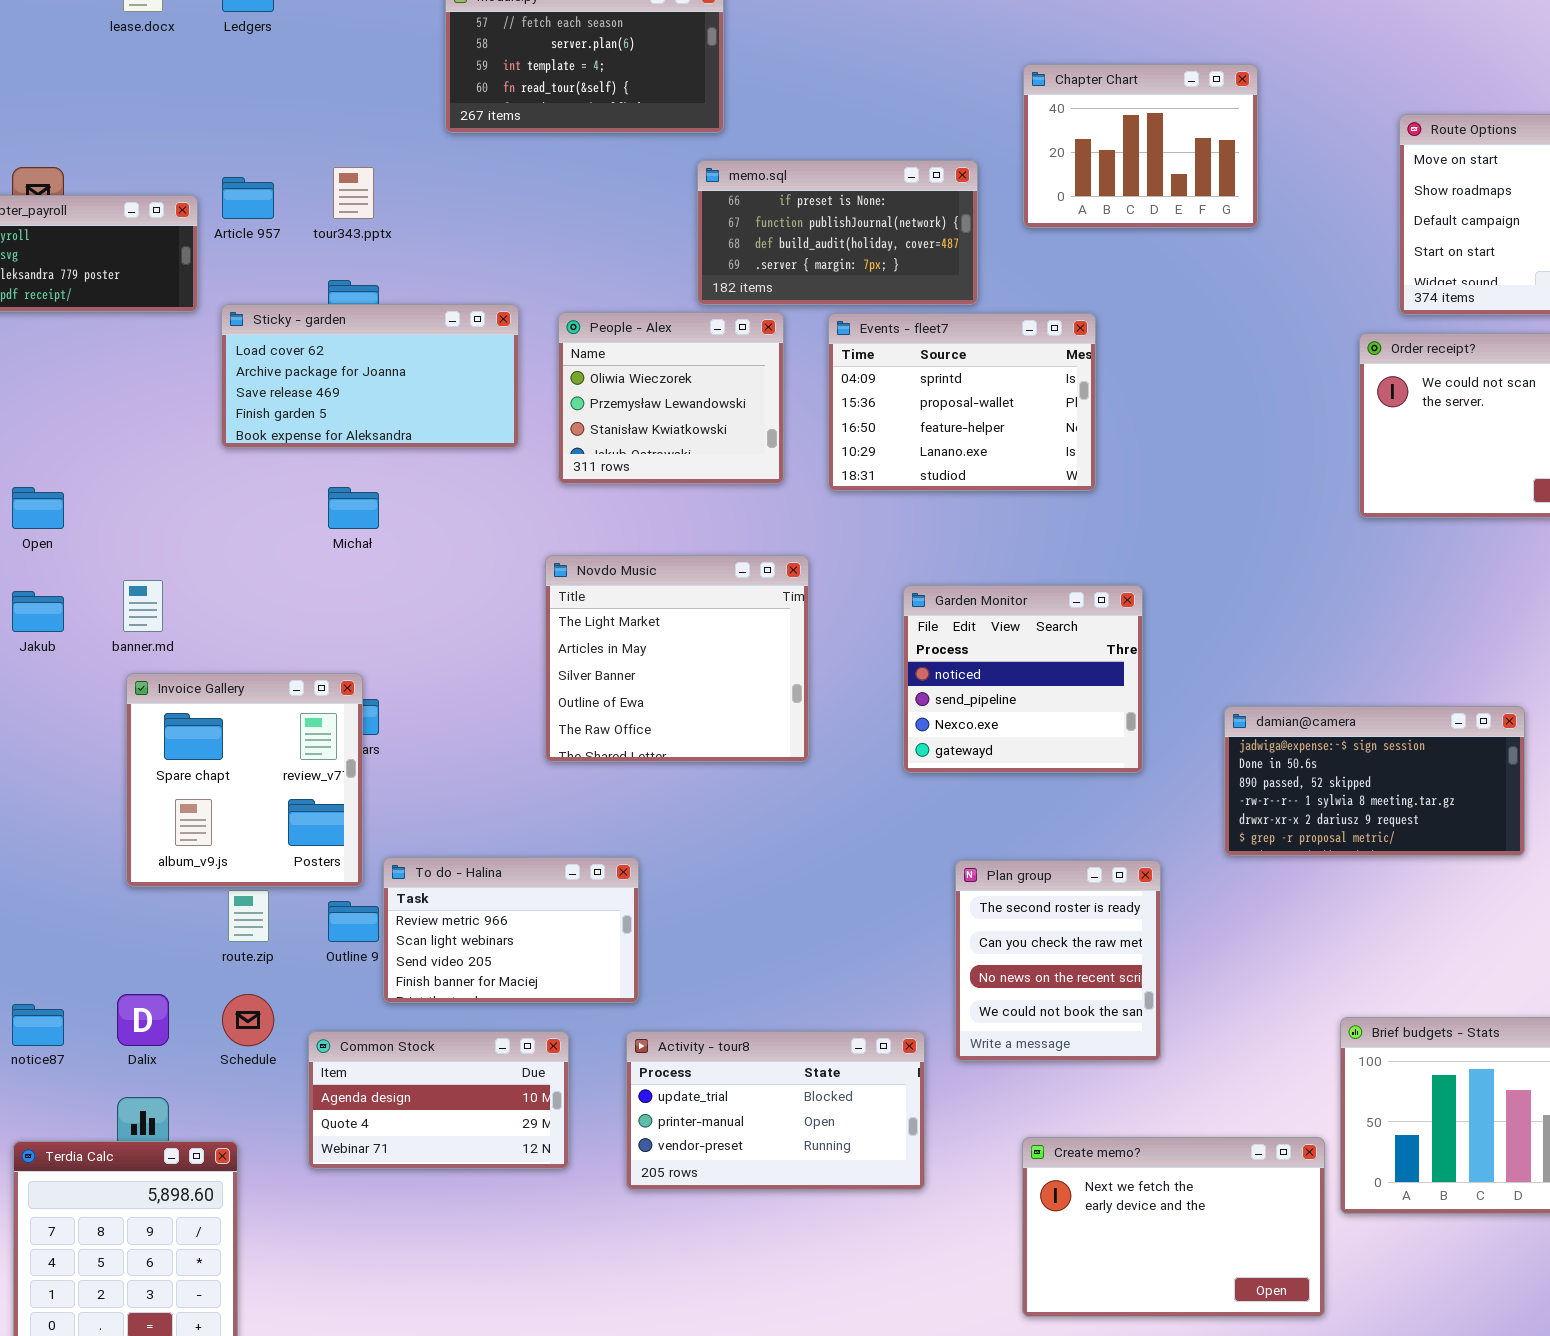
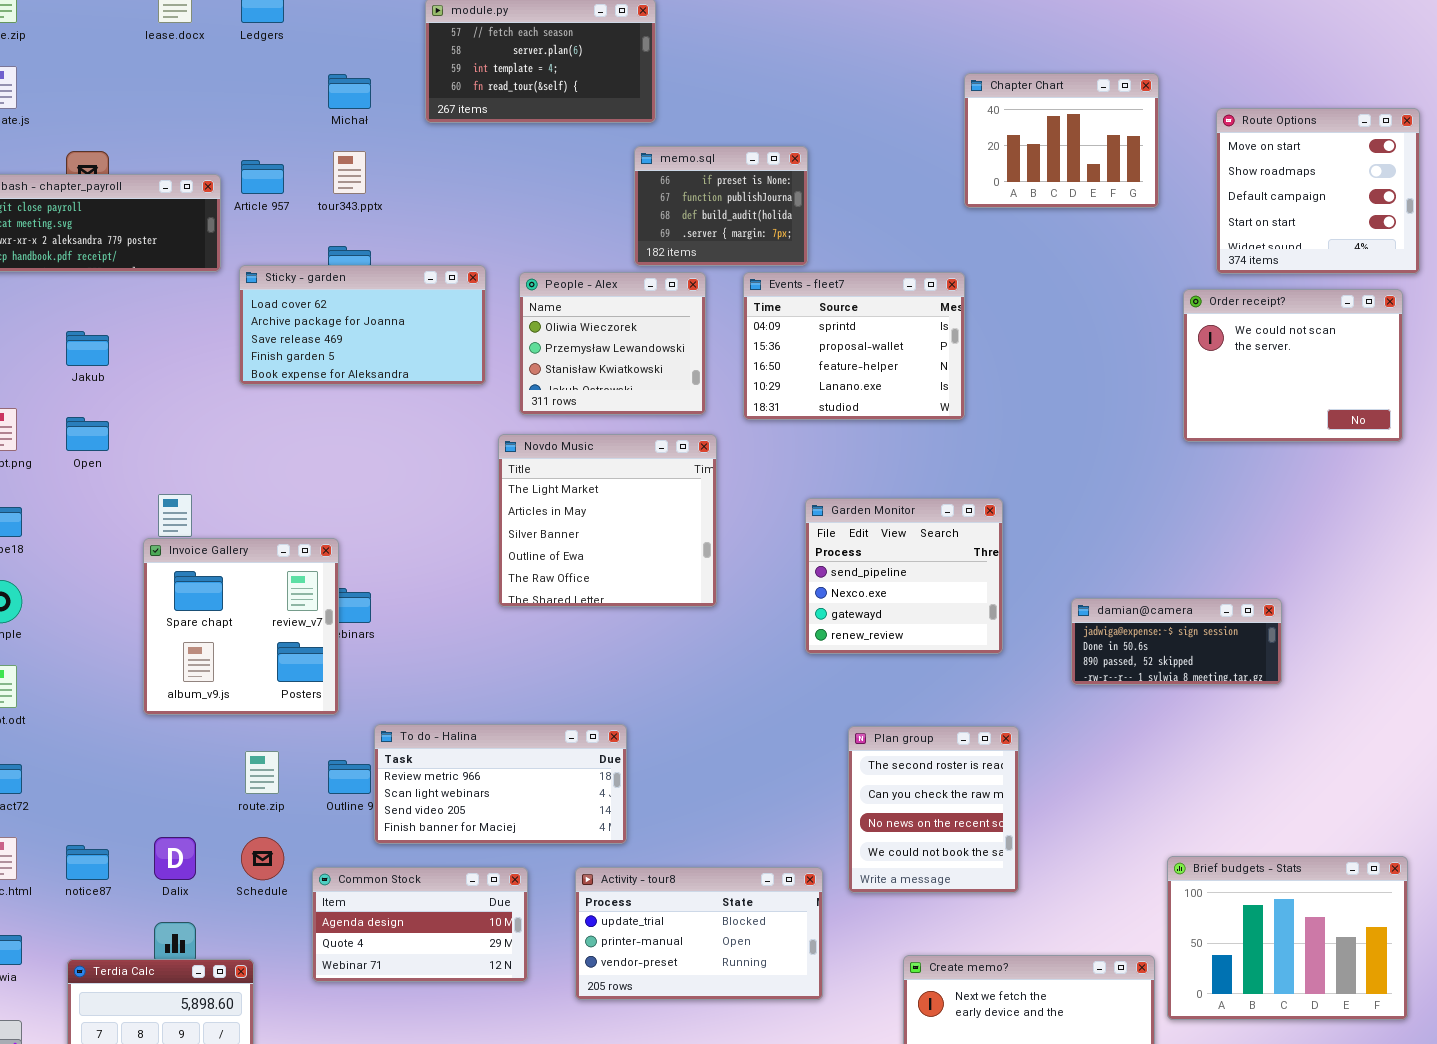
Chapter Chart: [1023,64,1258,228] -> [964,73,1159,208], moved
memo.sql: [697,160,978,305] -> [634,146,808,266], resized
Michał: [328,487,379,529] -> [328,74,371,109], moved
Novdo Music: [545,555,809,762] -> [498,434,717,607], moved
Garden Monitor: [903,585,1143,773] -> [805,498,1003,654], scrolled down 1 row
Jakub: [12,591,64,632] -> [66,331,109,366], moved
Invoice Gallery: [126,673,363,887] -> [143,538,339,715], moved
damian@camera: [1224,706,1525,856] -> [1071,598,1282,685], resized
To do - Halina: [383,857,639,1003] -> [374,724,627,844], resized

